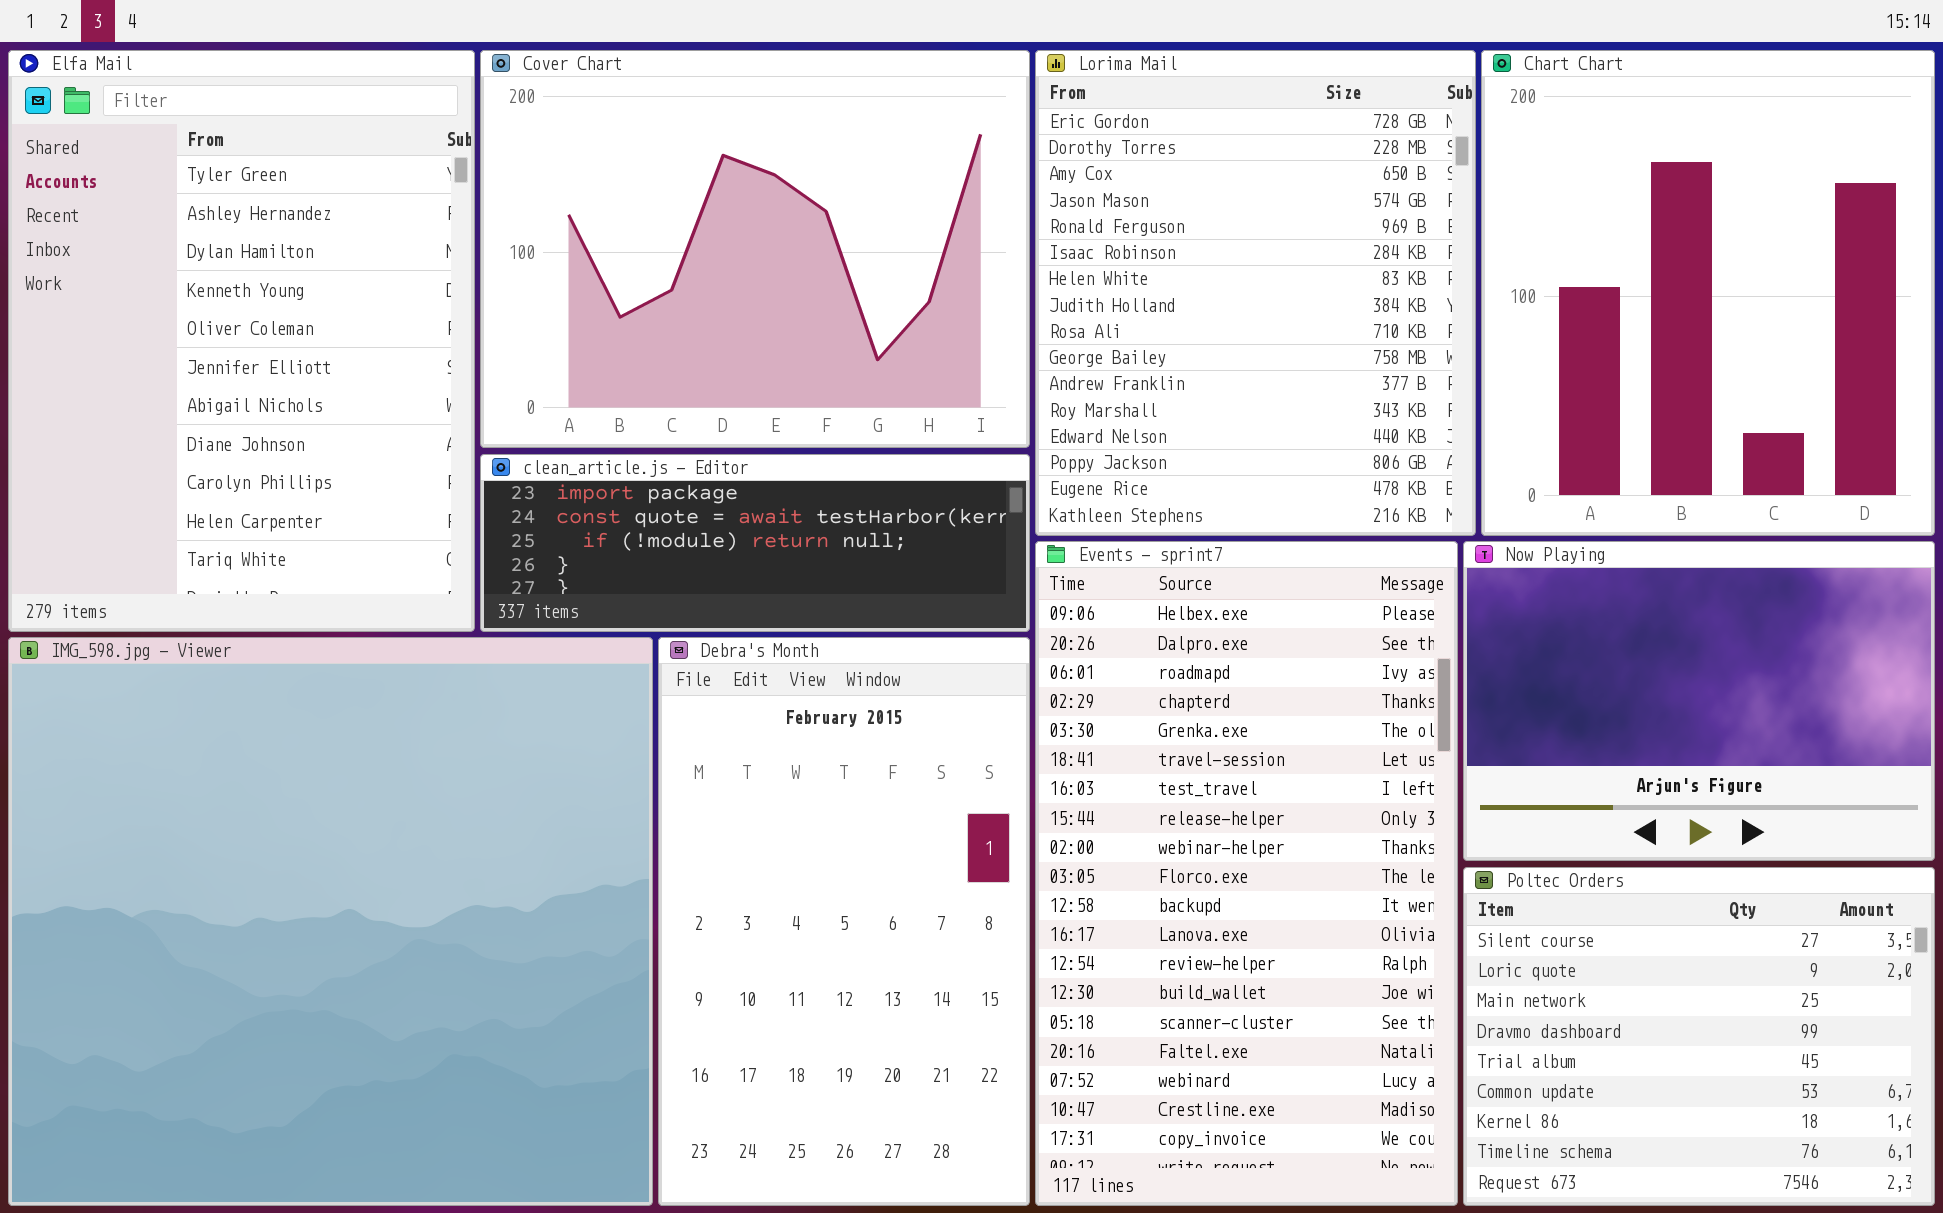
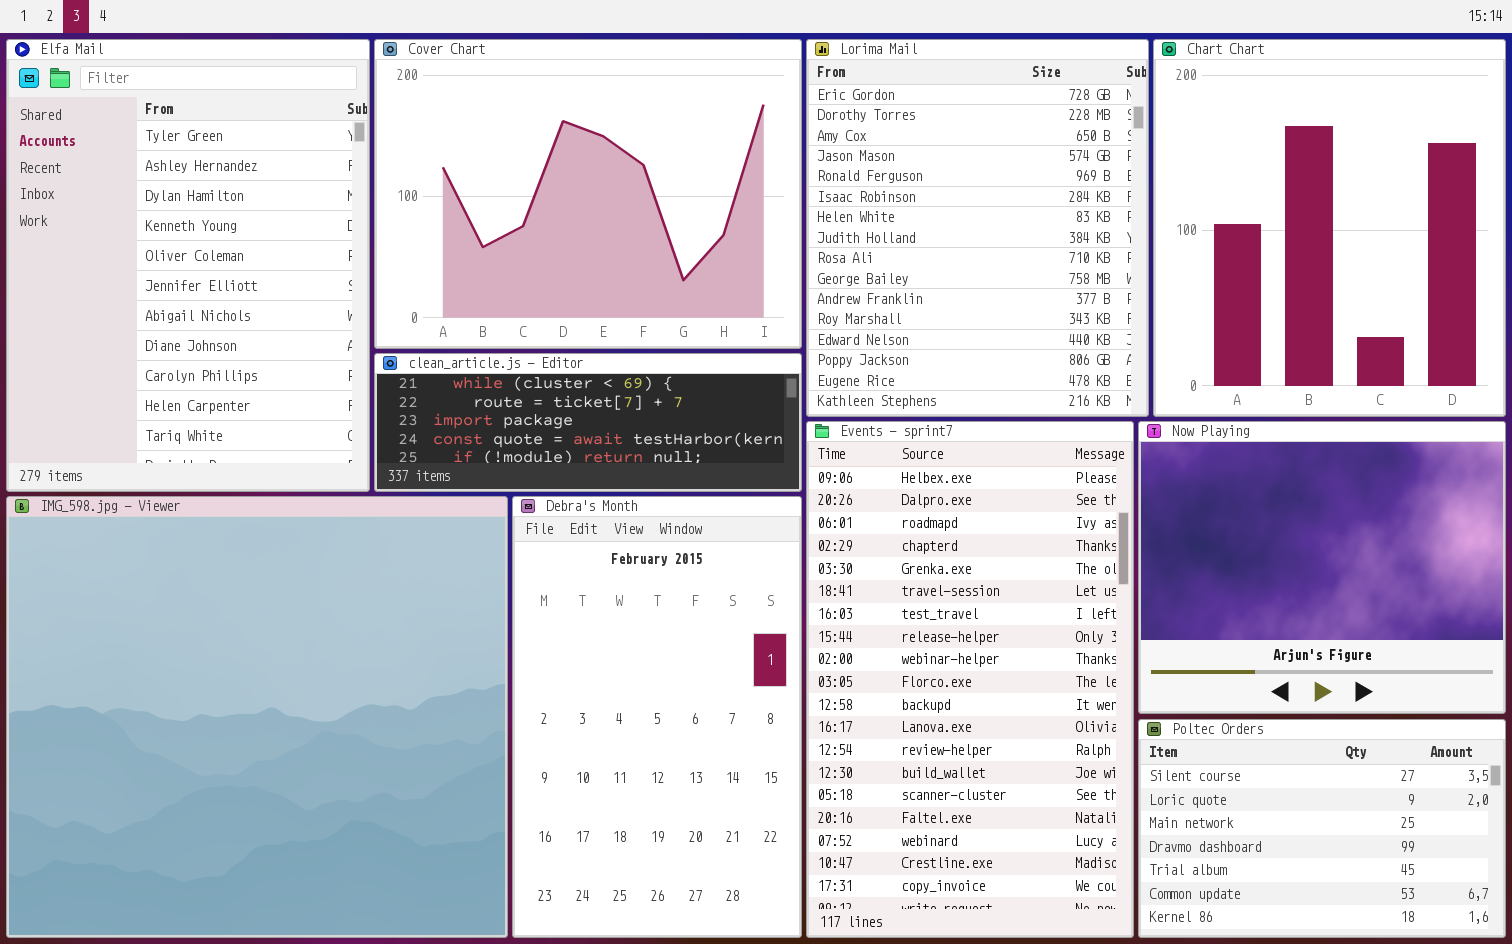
clean_article.js - Editor: [480,454,1030,632] -> [374,353,802,492], scrolled up 2 rows
Now Playing: [1463,541,1935,861] -> [1138,421,1506,714], resized
Poltec Orders: [1463,867,1935,1206] -> [1138,719,1506,938], resized

